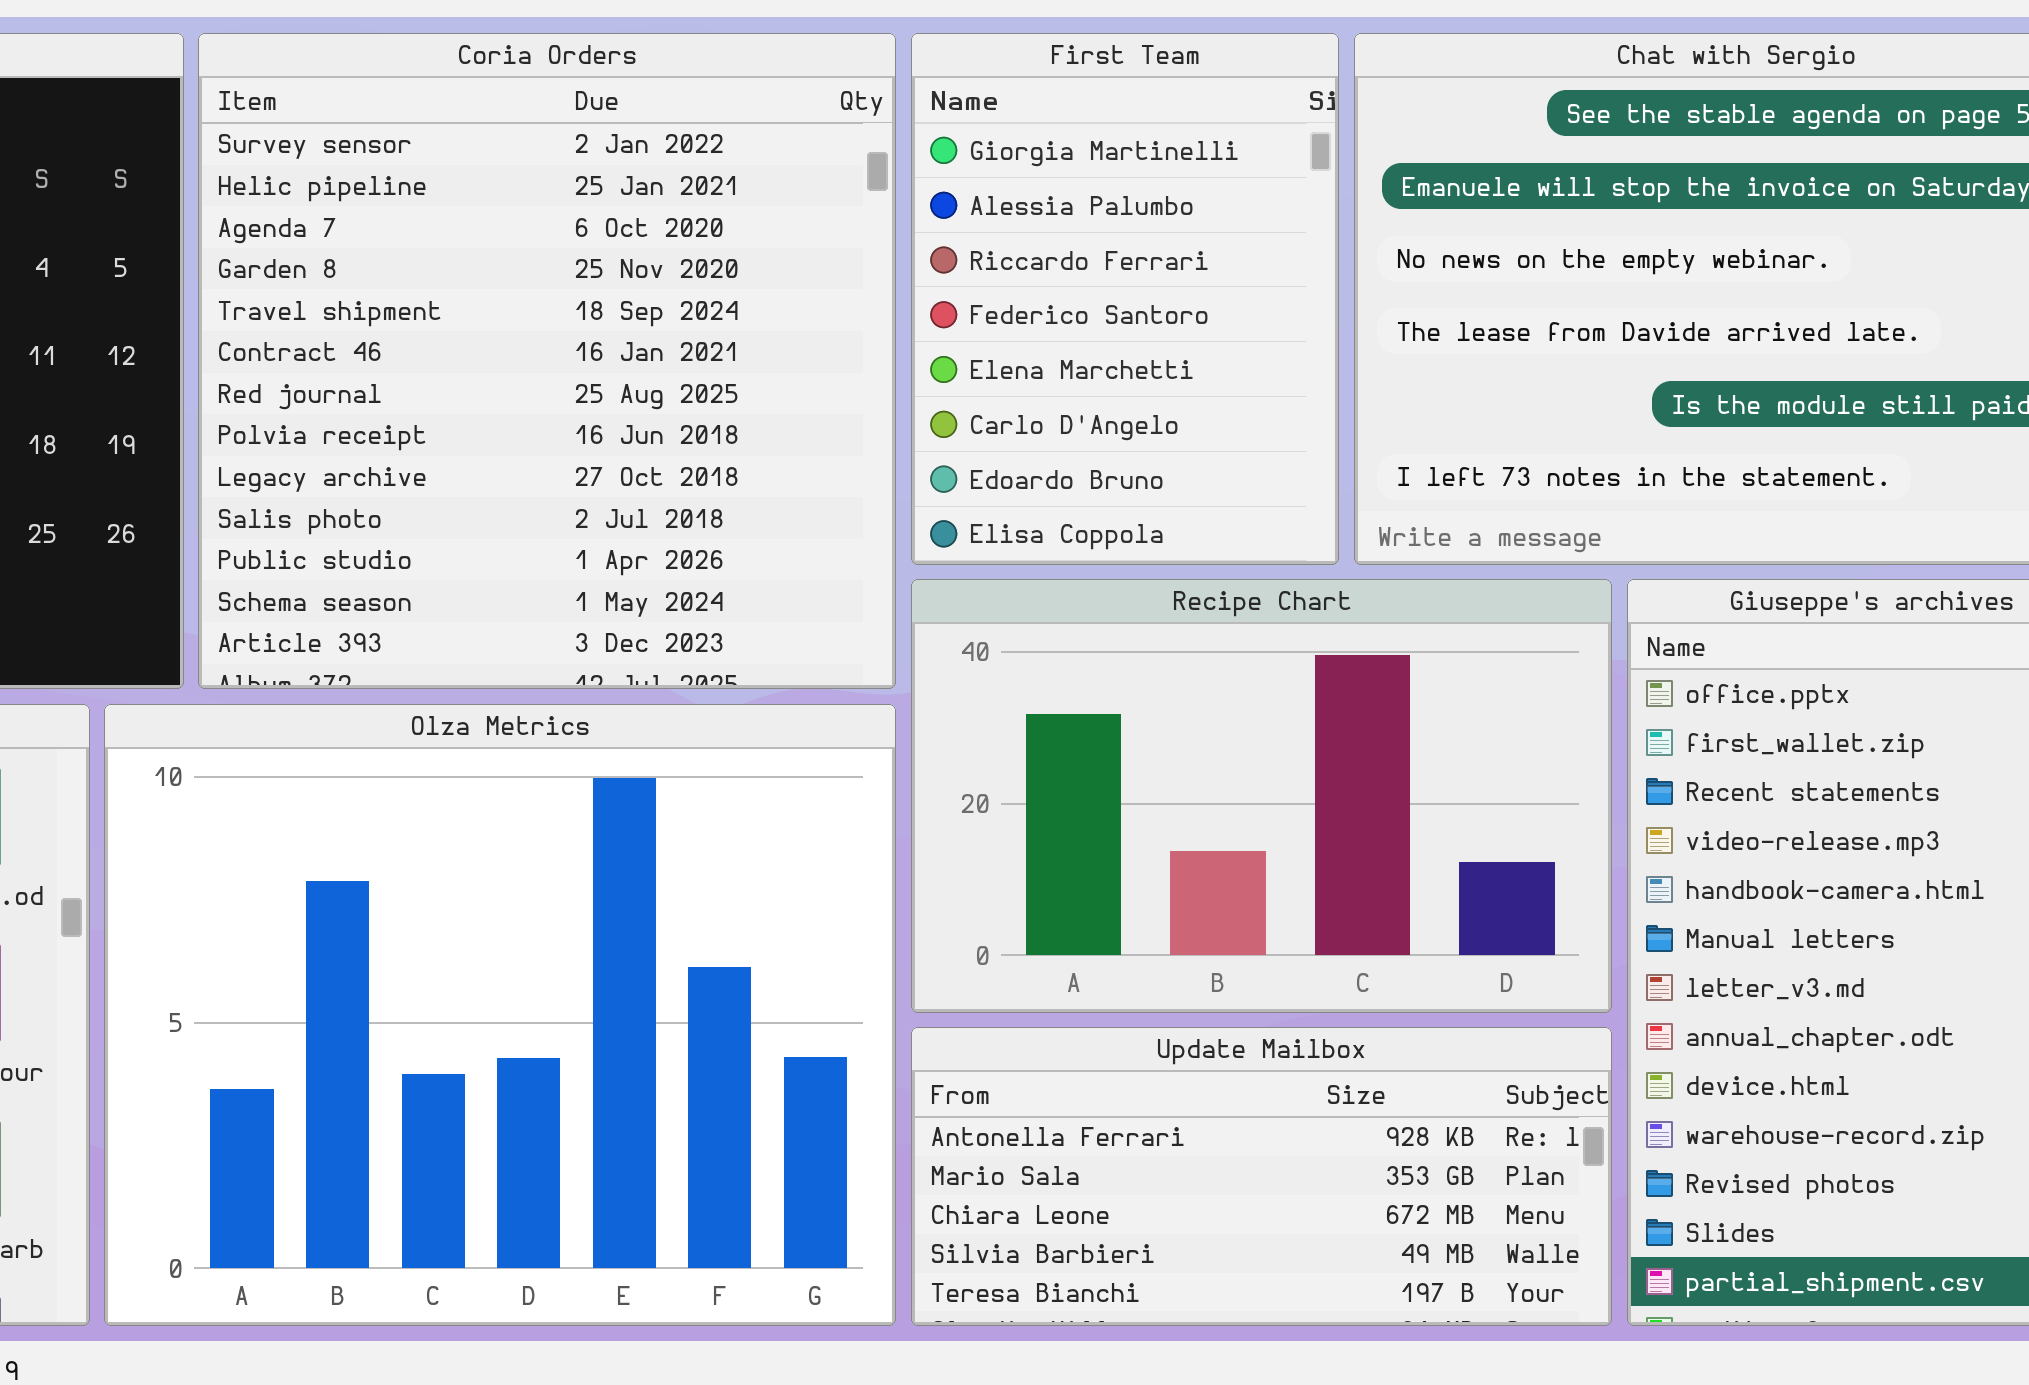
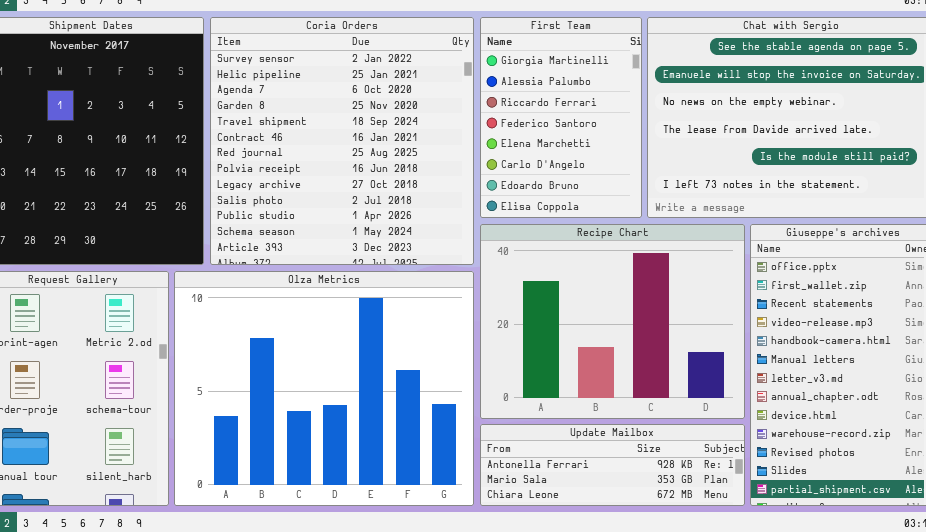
Recipe Chart: [911,579,1612,1013] -> [480,224,745,419], resized
Update Mailbox: [911,1027,1612,1326] -> [480,424,745,506], resized

